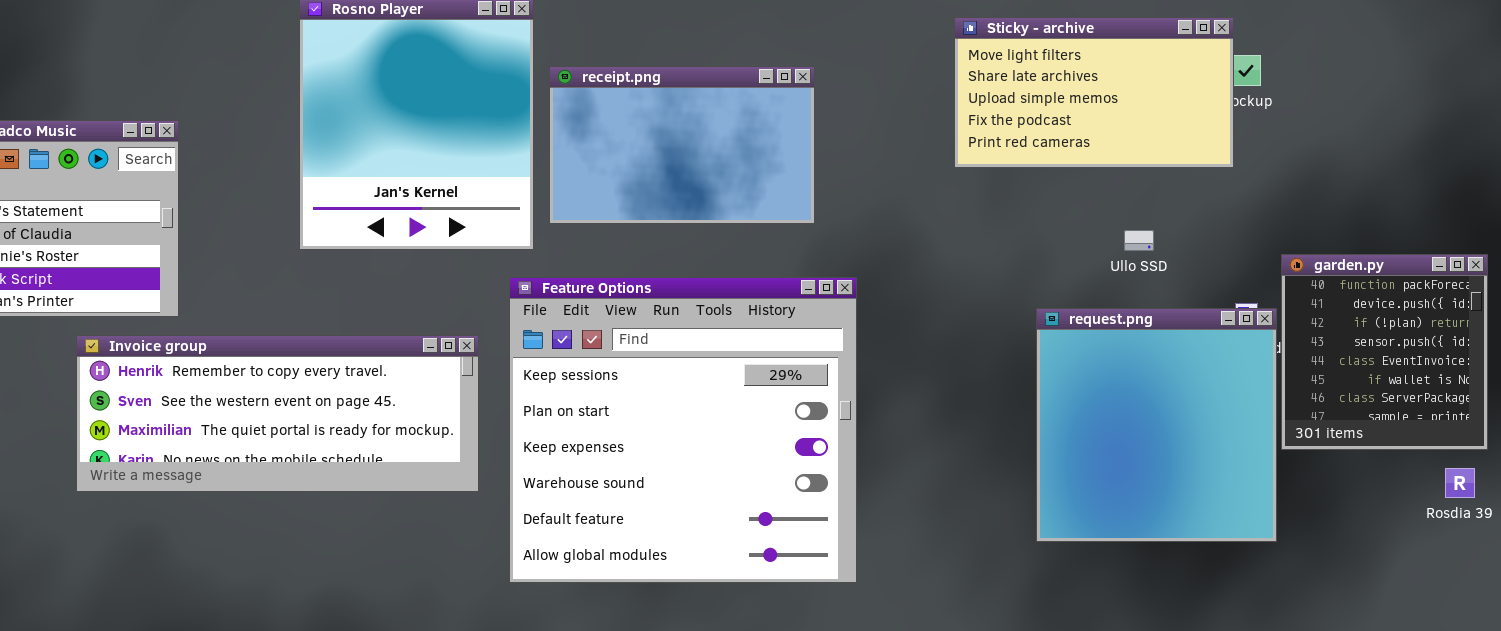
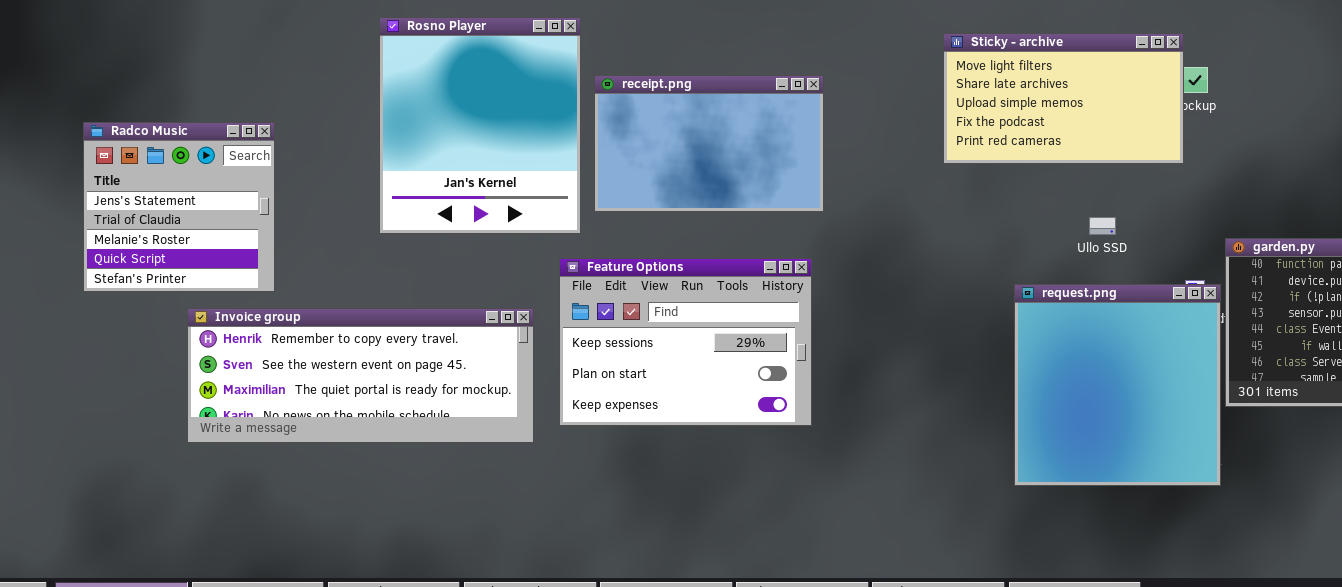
Feature Options: [509,277,857,583] -> [559,258,812,426], resized

